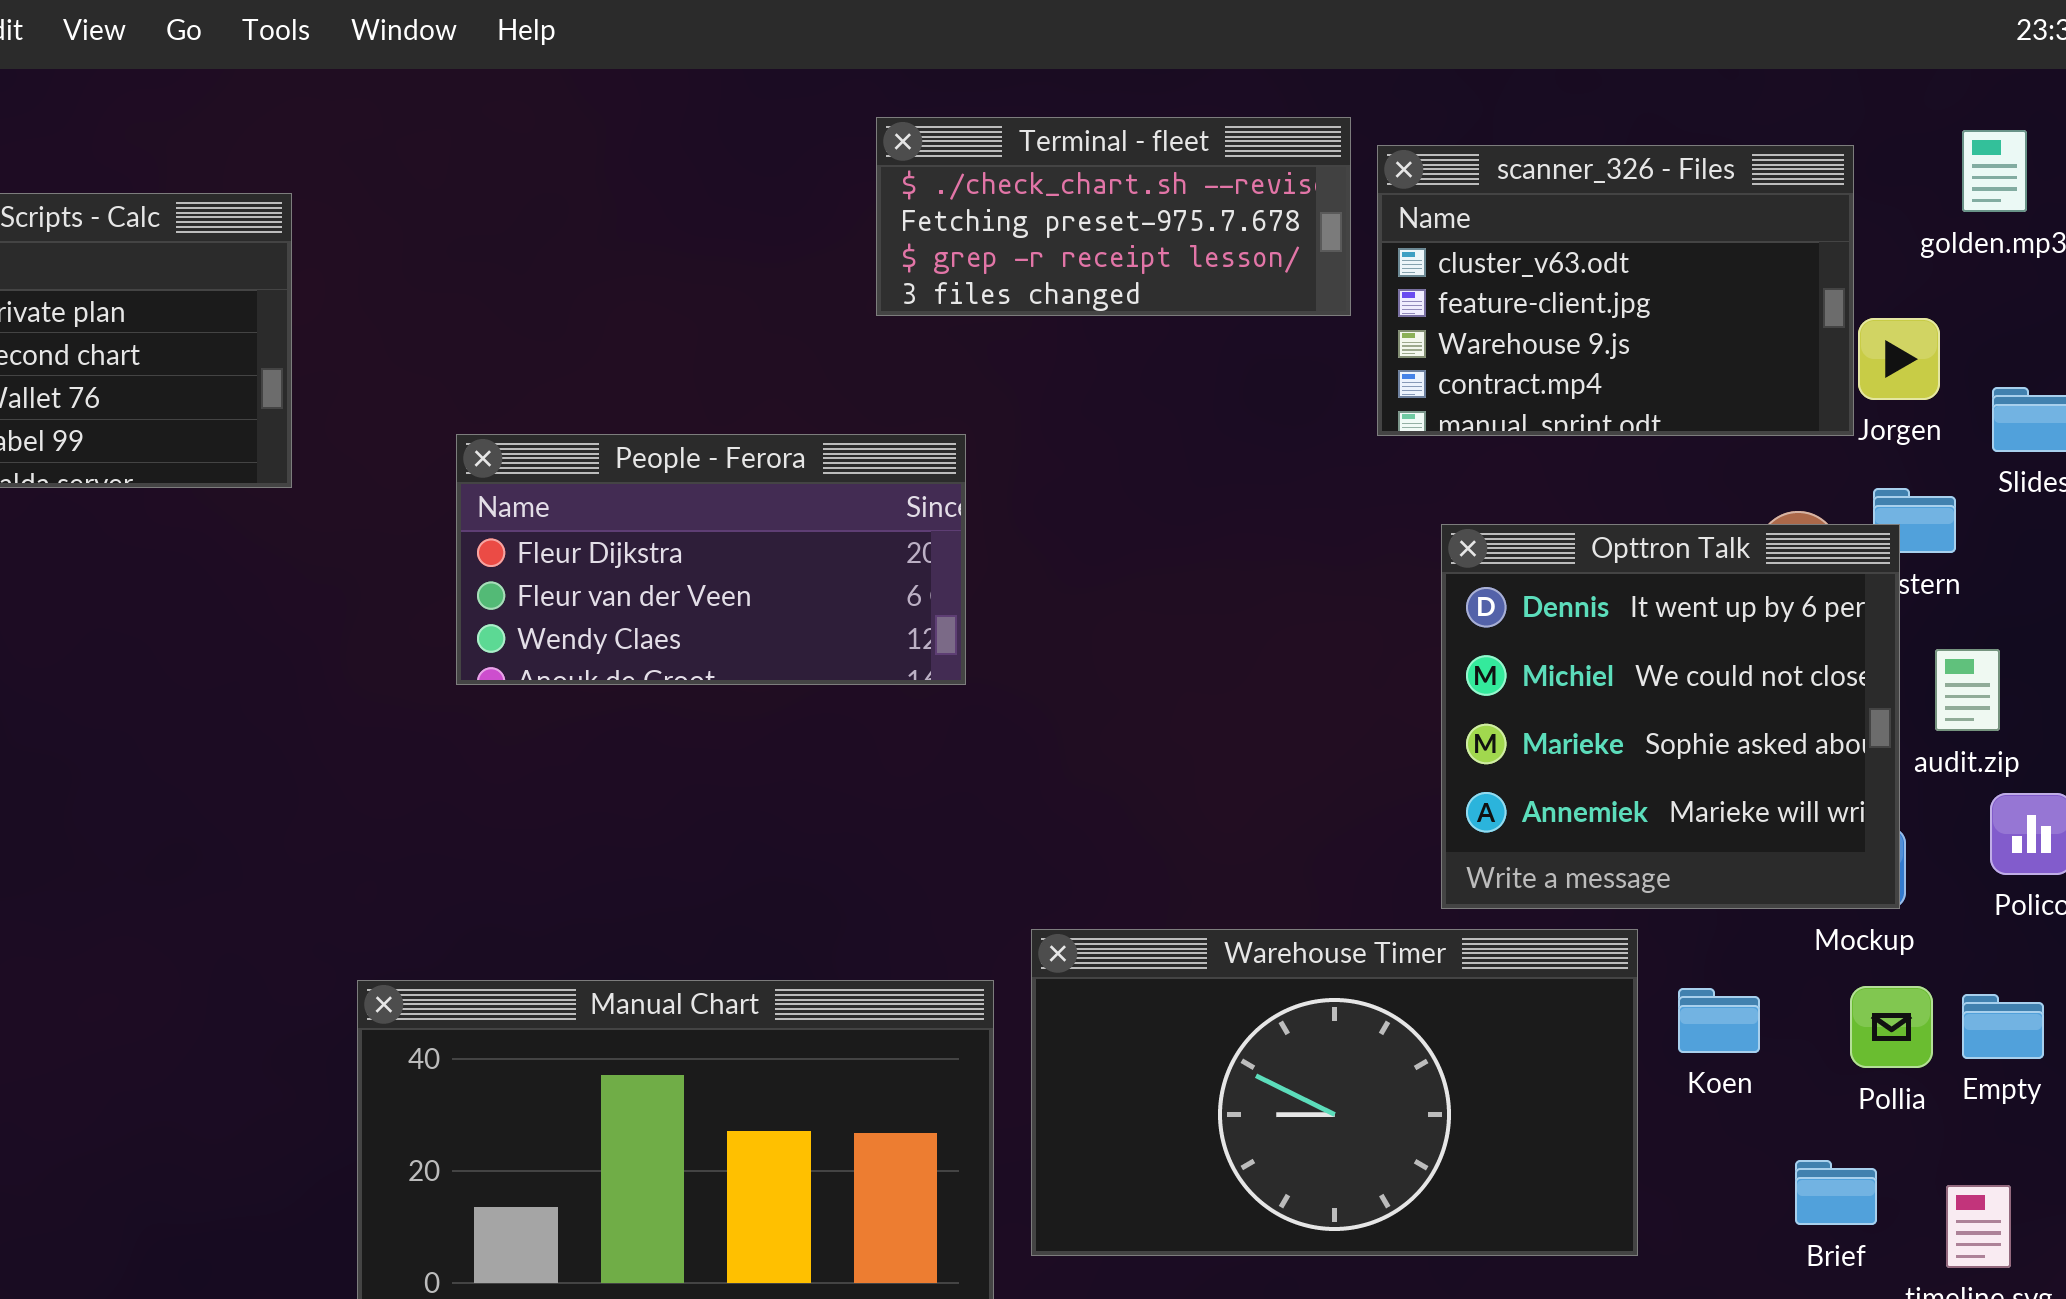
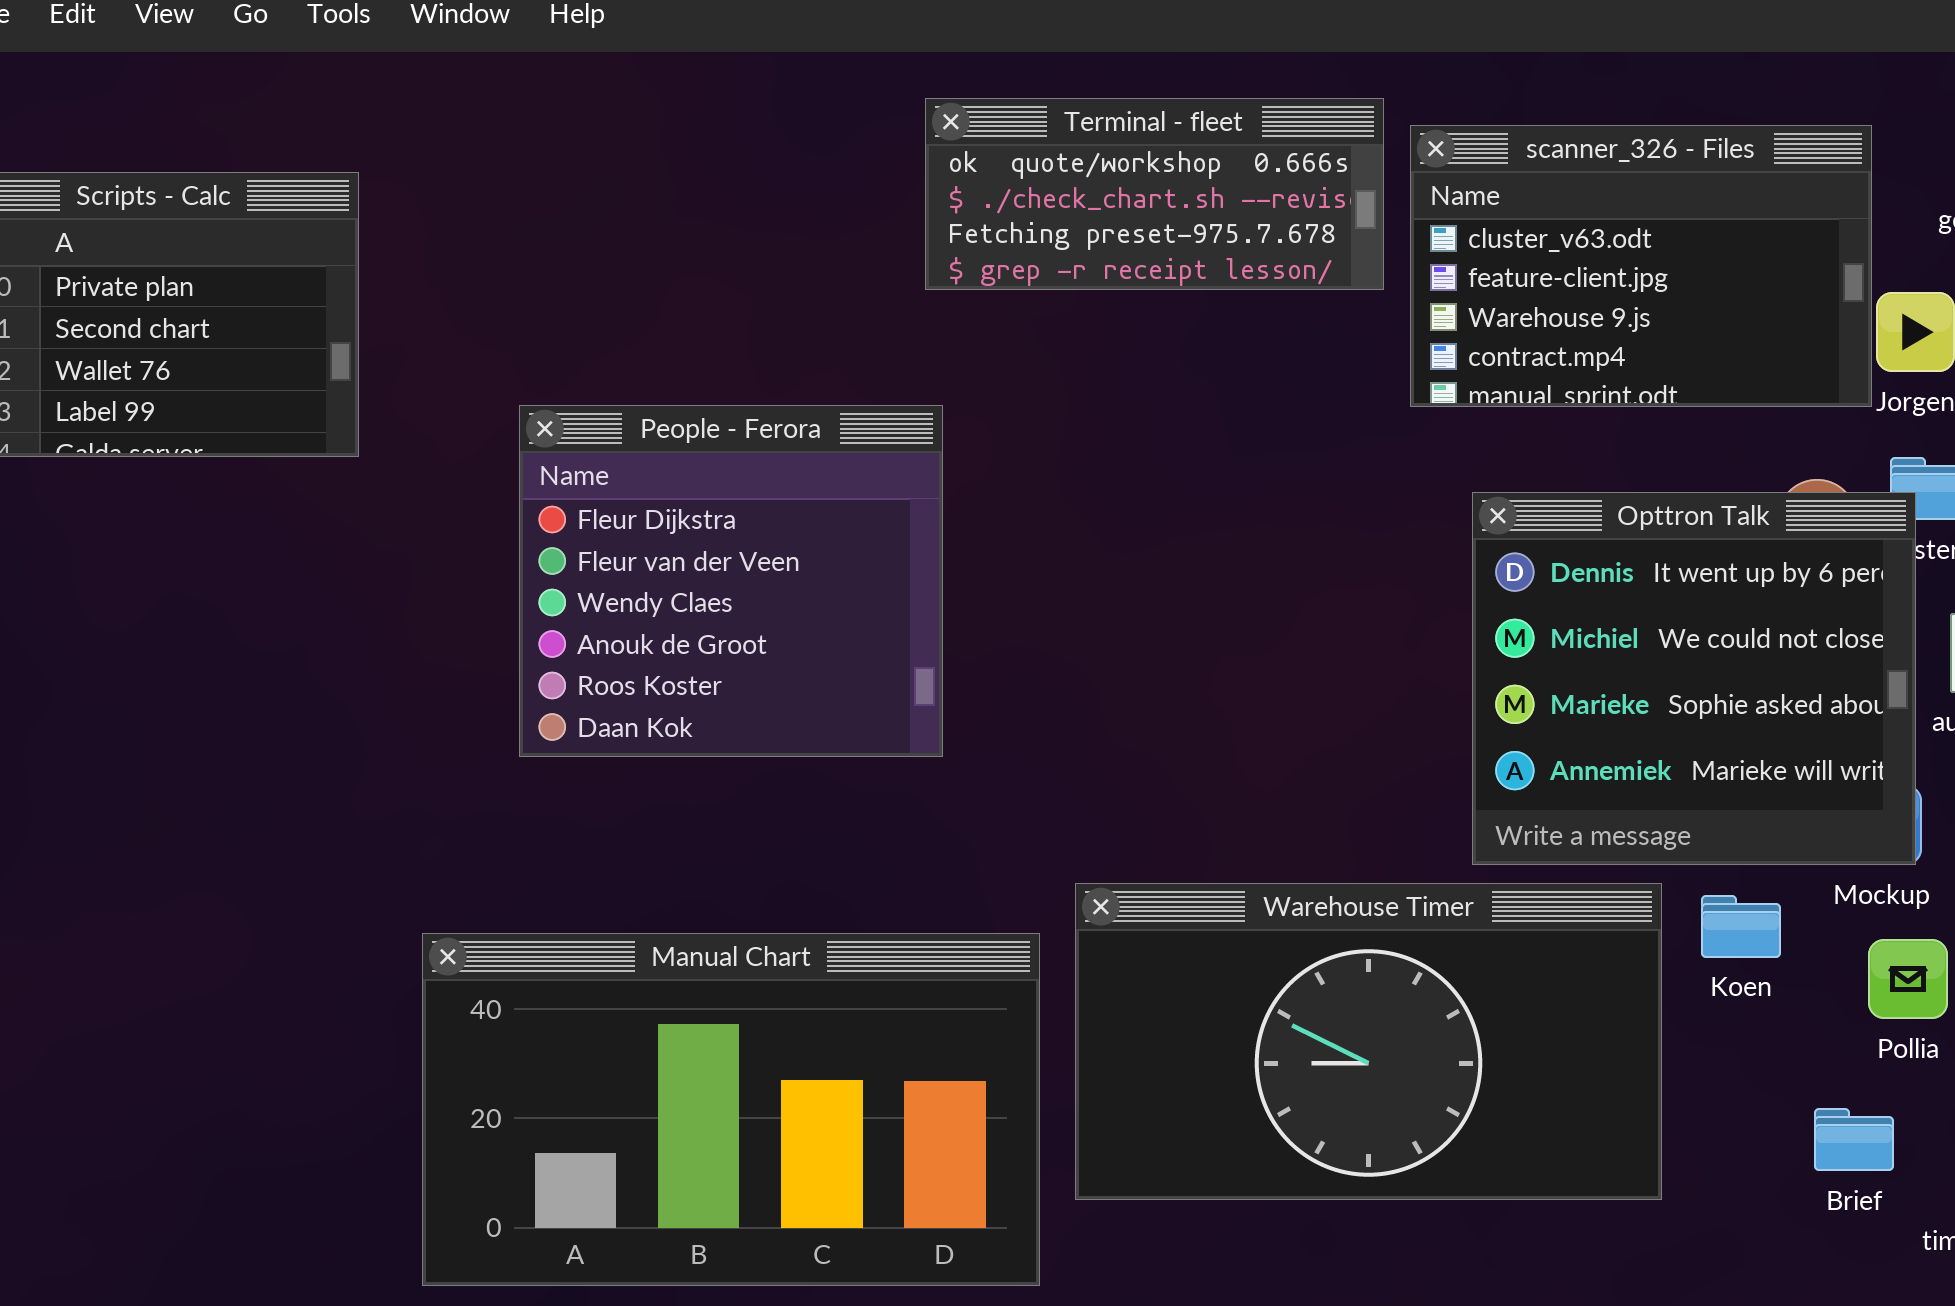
Terminal - fleet: [876,117,1351,316] -> [925,98,1384,290], scrolled up 1 row
People - Ferora: [456,434,966,685] -> [519,405,943,757], resized
Koen: [1678,988,1760,1053] -> [1701,895,1781,958], moved

